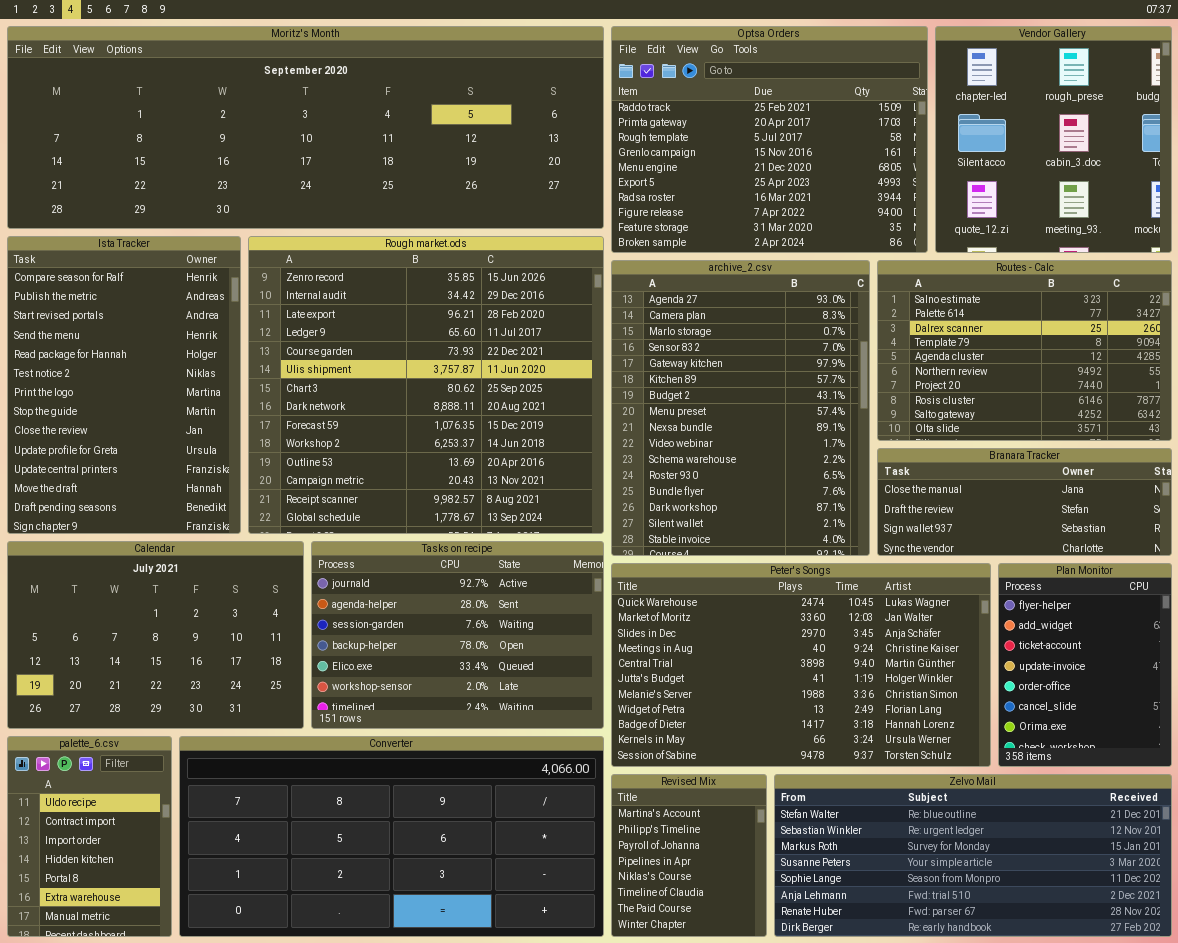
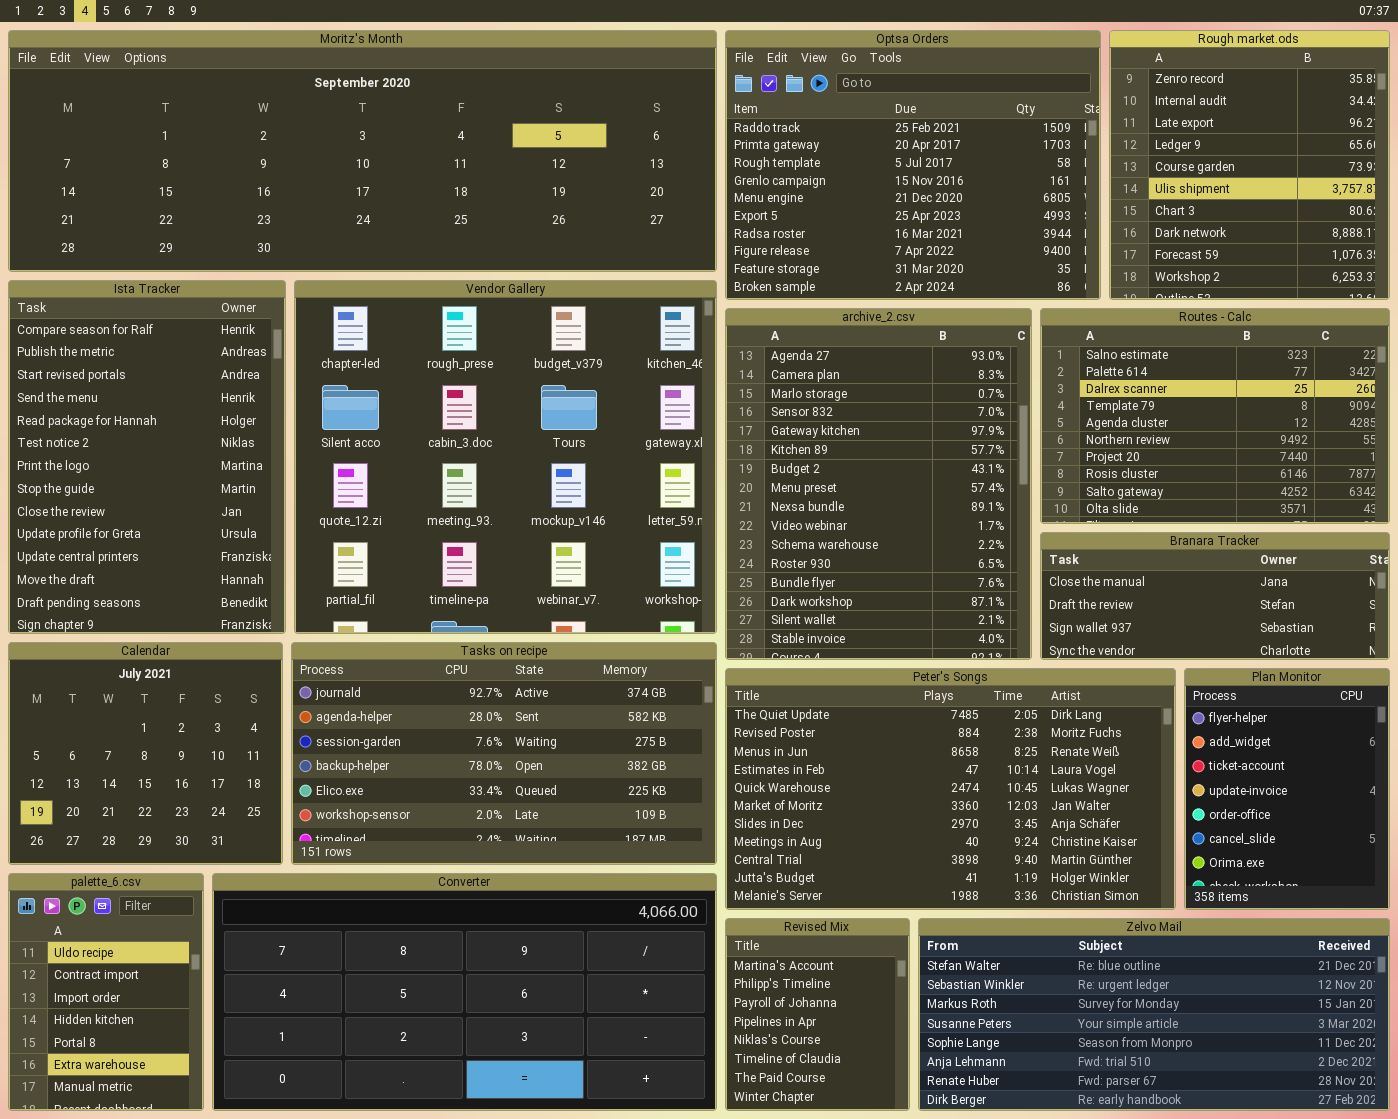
Vendor Gallery: [935,26,1172,253] -> [294,280,717,634], moved, resized
Rough market.ods: [248,236,604,534] -> [1109,30,1390,300], moved, resized
Calendar: [7,541,304,729] -> [8,642,283,865], resized
Tasks on recipe: [311,541,604,729] -> [291,642,717,865], resized
Peter's Songs: [611,563,991,767] -> [725,668,1176,910], scrolled up 4 rows

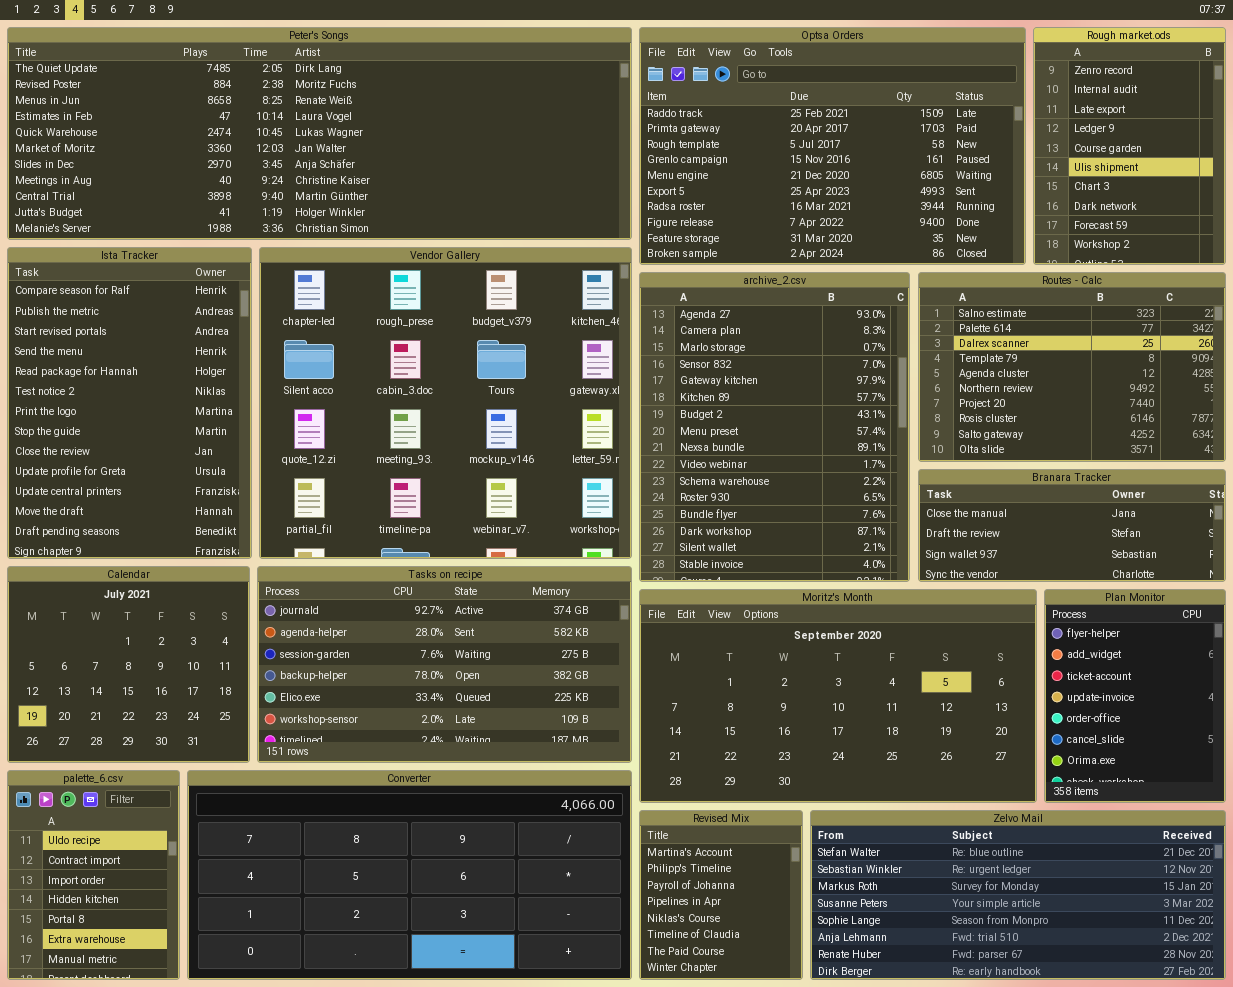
Moritz's Month: [8,30,717,272] -> [639,589,1037,803], moved, resized
Optsa Orders: [725,30,1101,300] -> [639,27,1026,265], resized
Rough market.ods: [1109,30,1390,300] -> [1033,27,1226,265], resized
Peter's Songs: [725,668,1176,910] -> [7,27,632,240], moved, resized

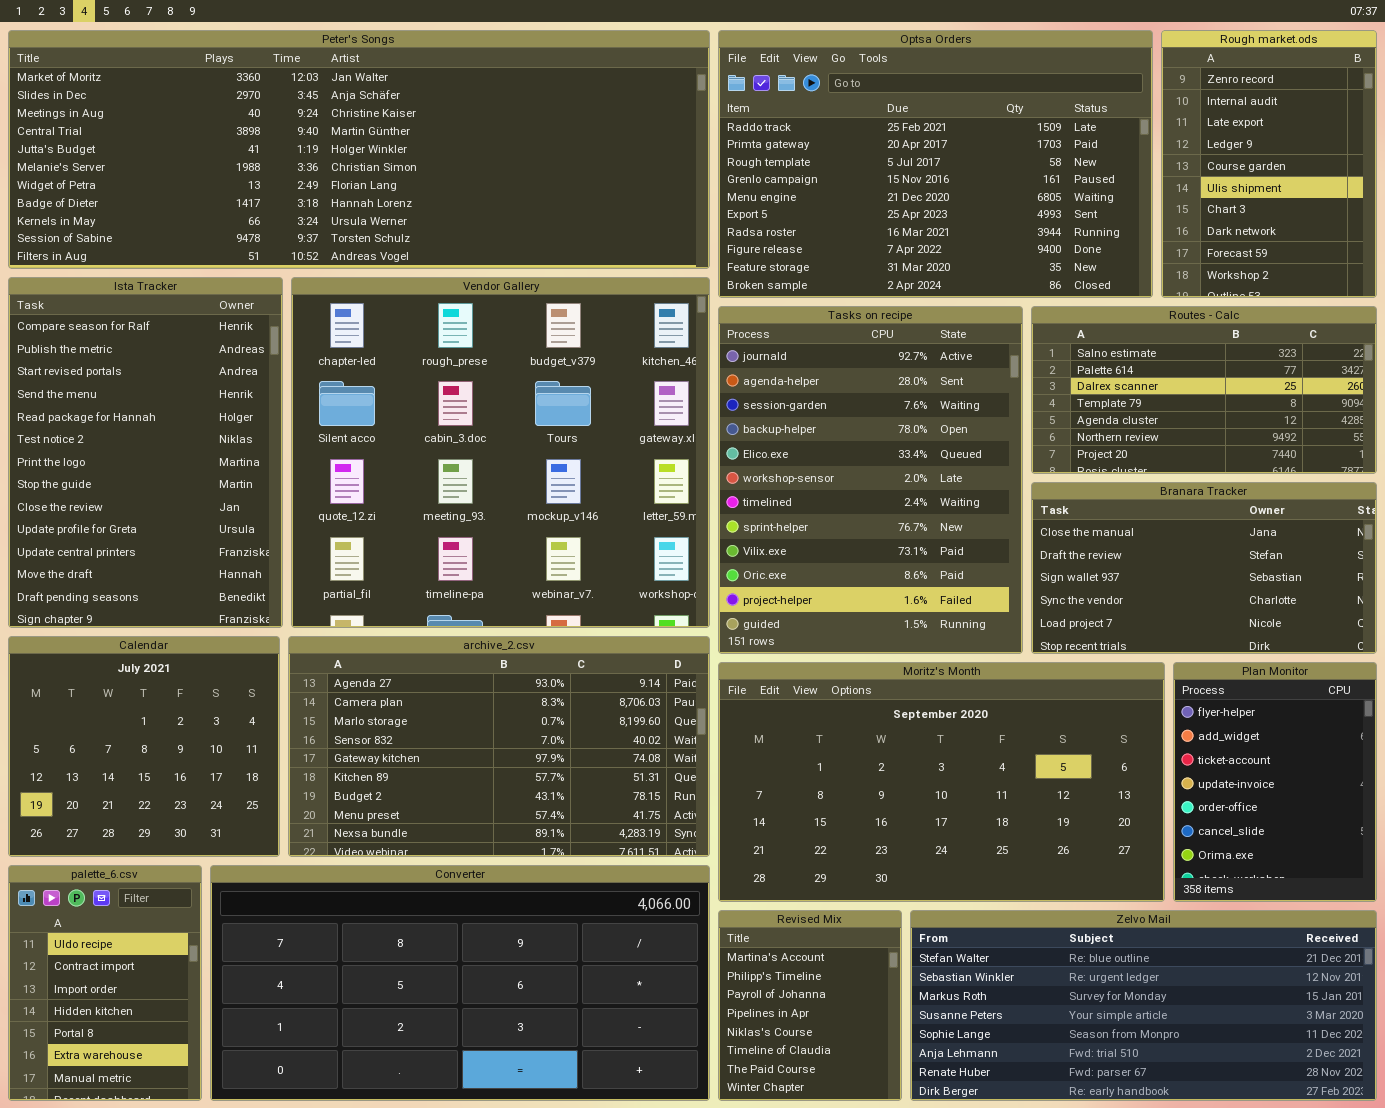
Peter's Songs: [7,27,632,240] -> [8,30,710,269], scrolled down 5 rows
archive_2.csv: [639,272,910,582] -> [288,636,710,857], moved, resized
Routes - Calc: [918,272,1226,462] -> [1031,306,1377,474], resized
Branara Tracker: [918,469,1226,582] -> [1031,482,1377,654], resized
Tasks on recipe: [257,566,632,763] -> [718,306,1023,654], moved, resized

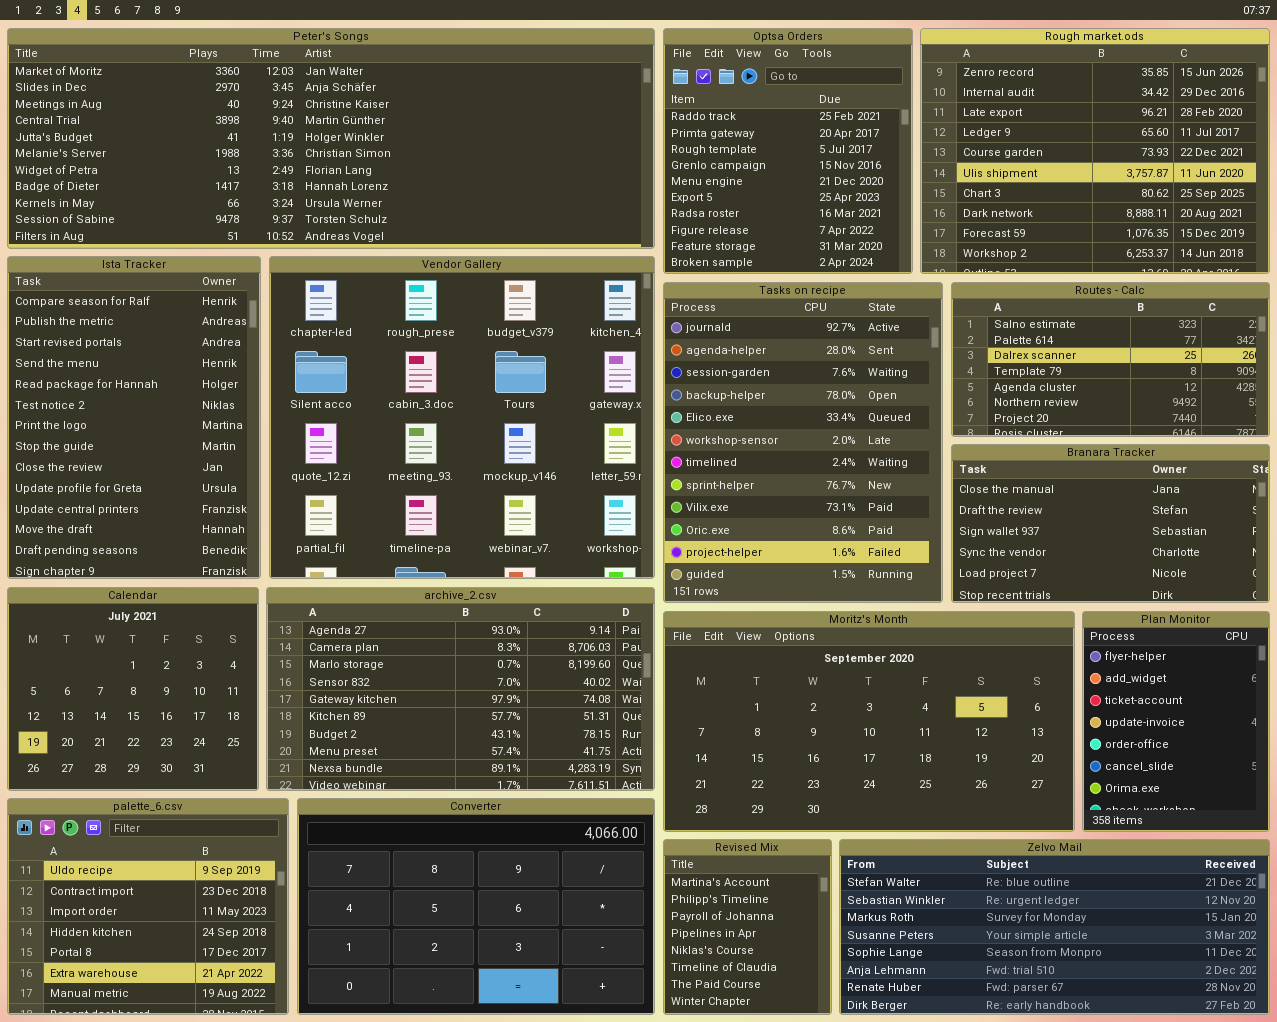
Optsa Orders: [718,30,1153,298] -> [663,28,913,274], resized
Rough market.ods: [1161,30,1377,298] -> [920,28,1270,274], resized
palette_6.csv: [8,865,202,1101] -> [7,798,289,1015], resized
Converter: [210,865,710,1101] -> [297,798,655,1015], resized

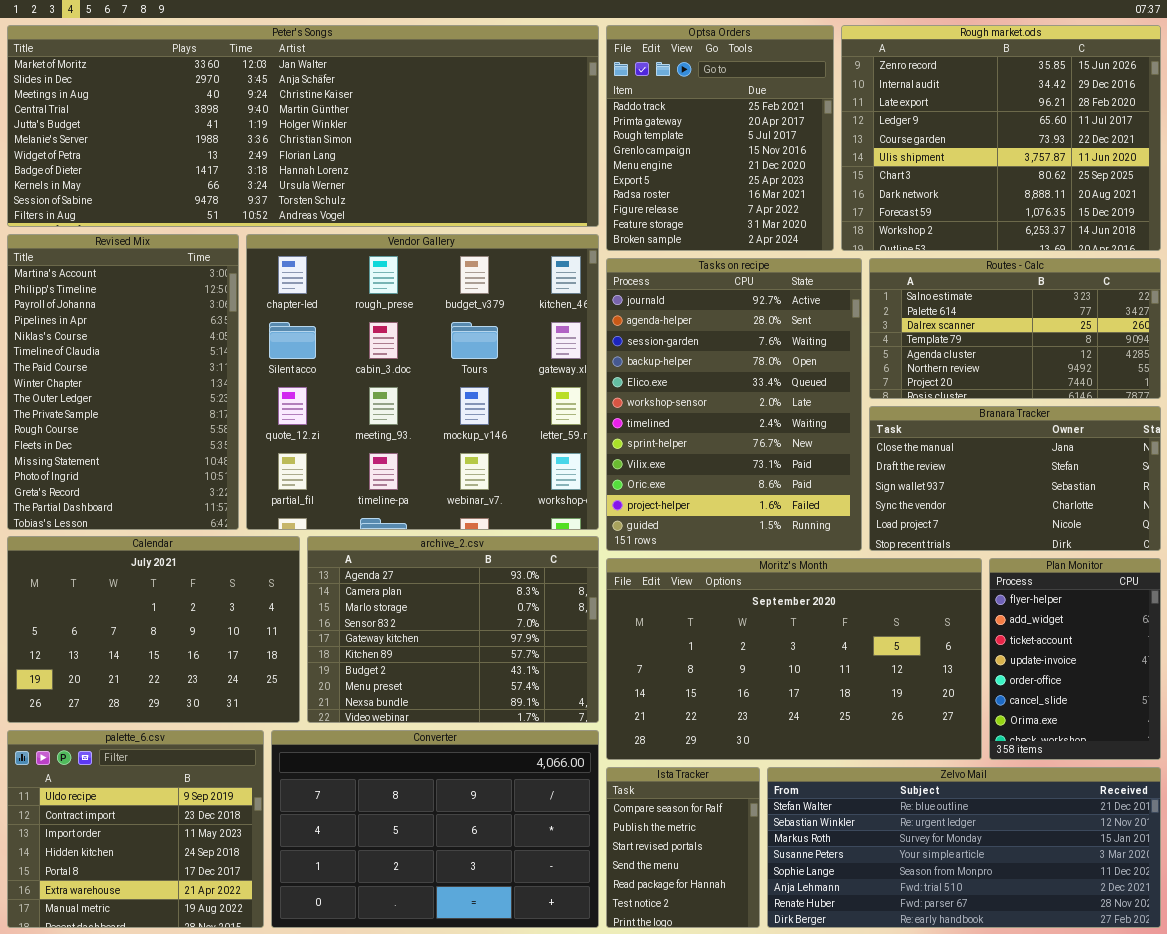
Ista Tracker: [7,256,261,579] -> [606,767,760,928], moved, resized
Calendar: [7,587,259,791] -> [7,536,300,723], resized
archive_2.csv: [266,587,655,791] -> [307,536,599,723], resized
Revised Mix: [663,839,832,1015] -> [7,234,239,530], moved, resized

